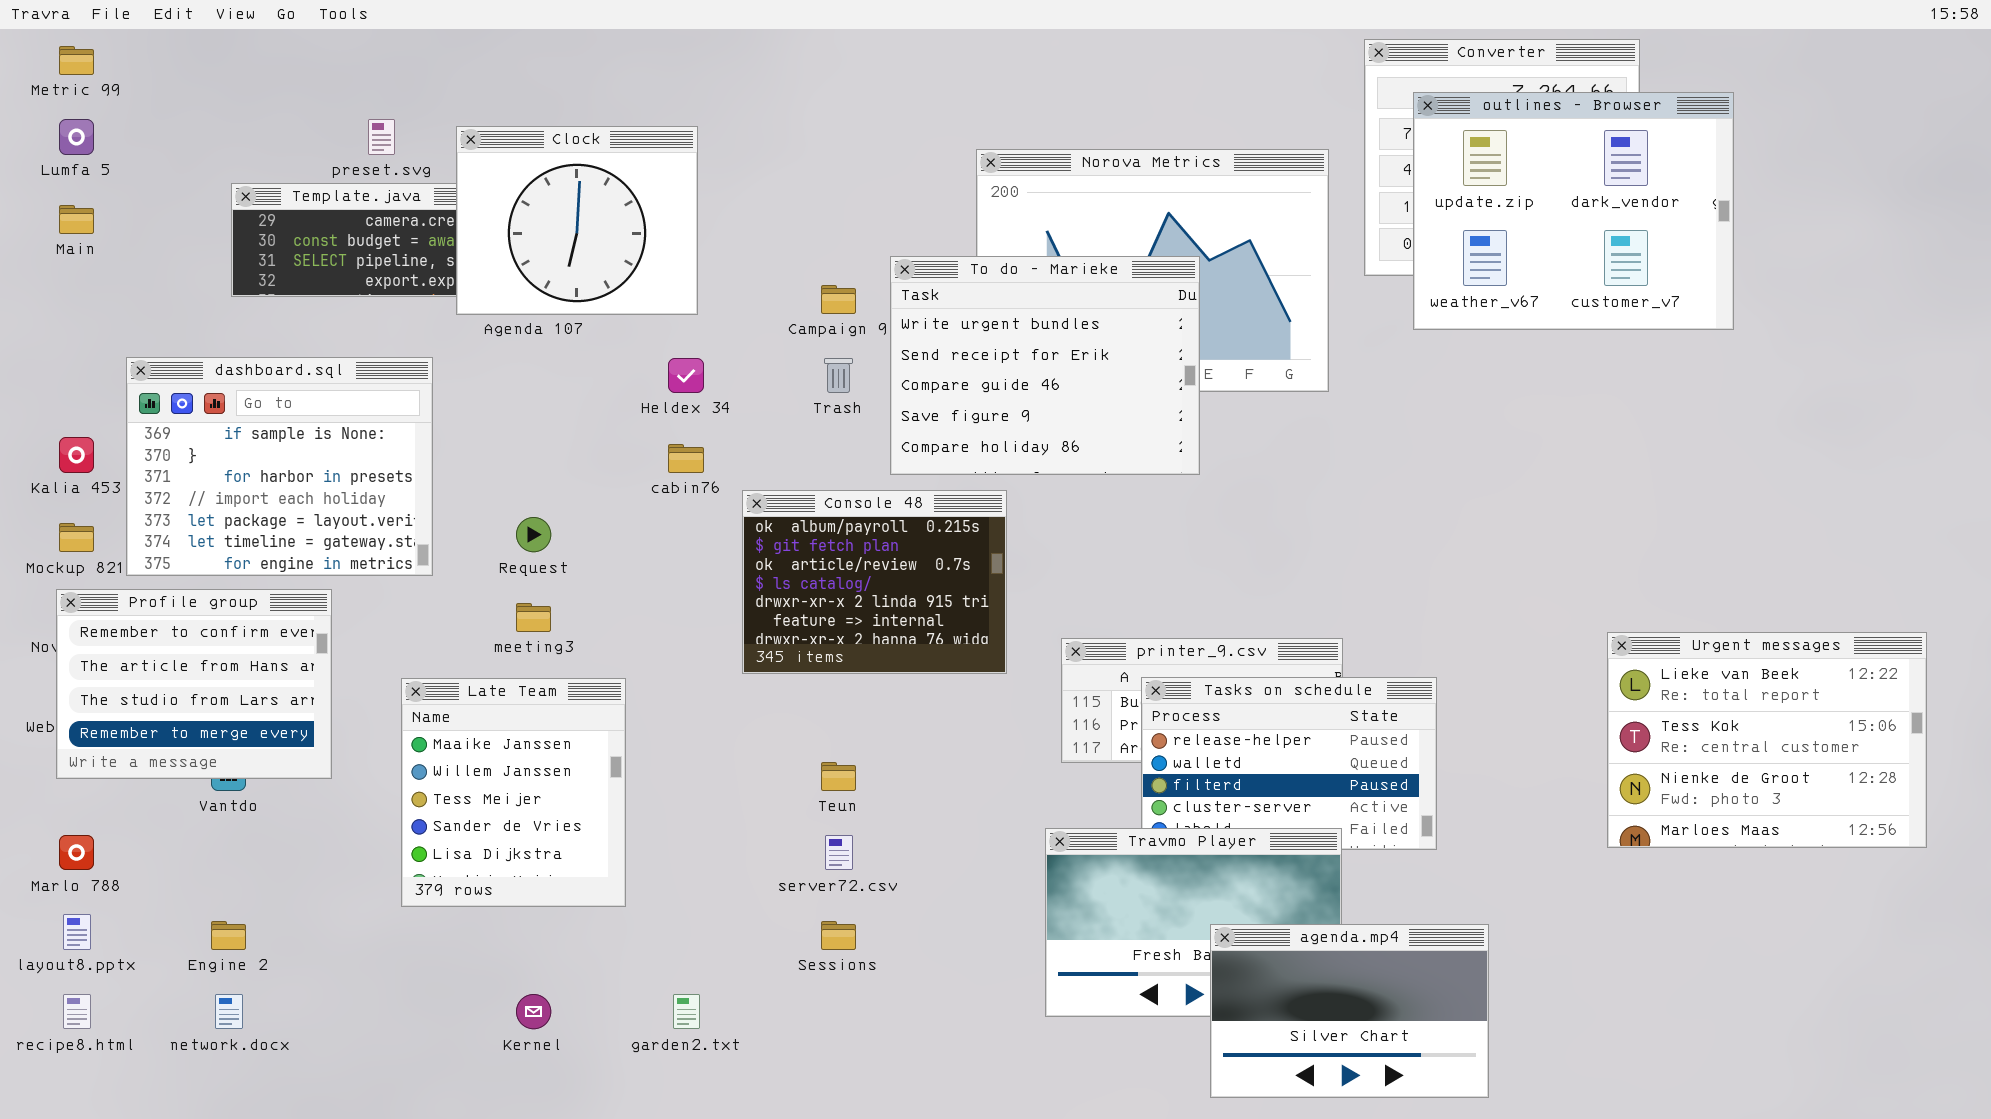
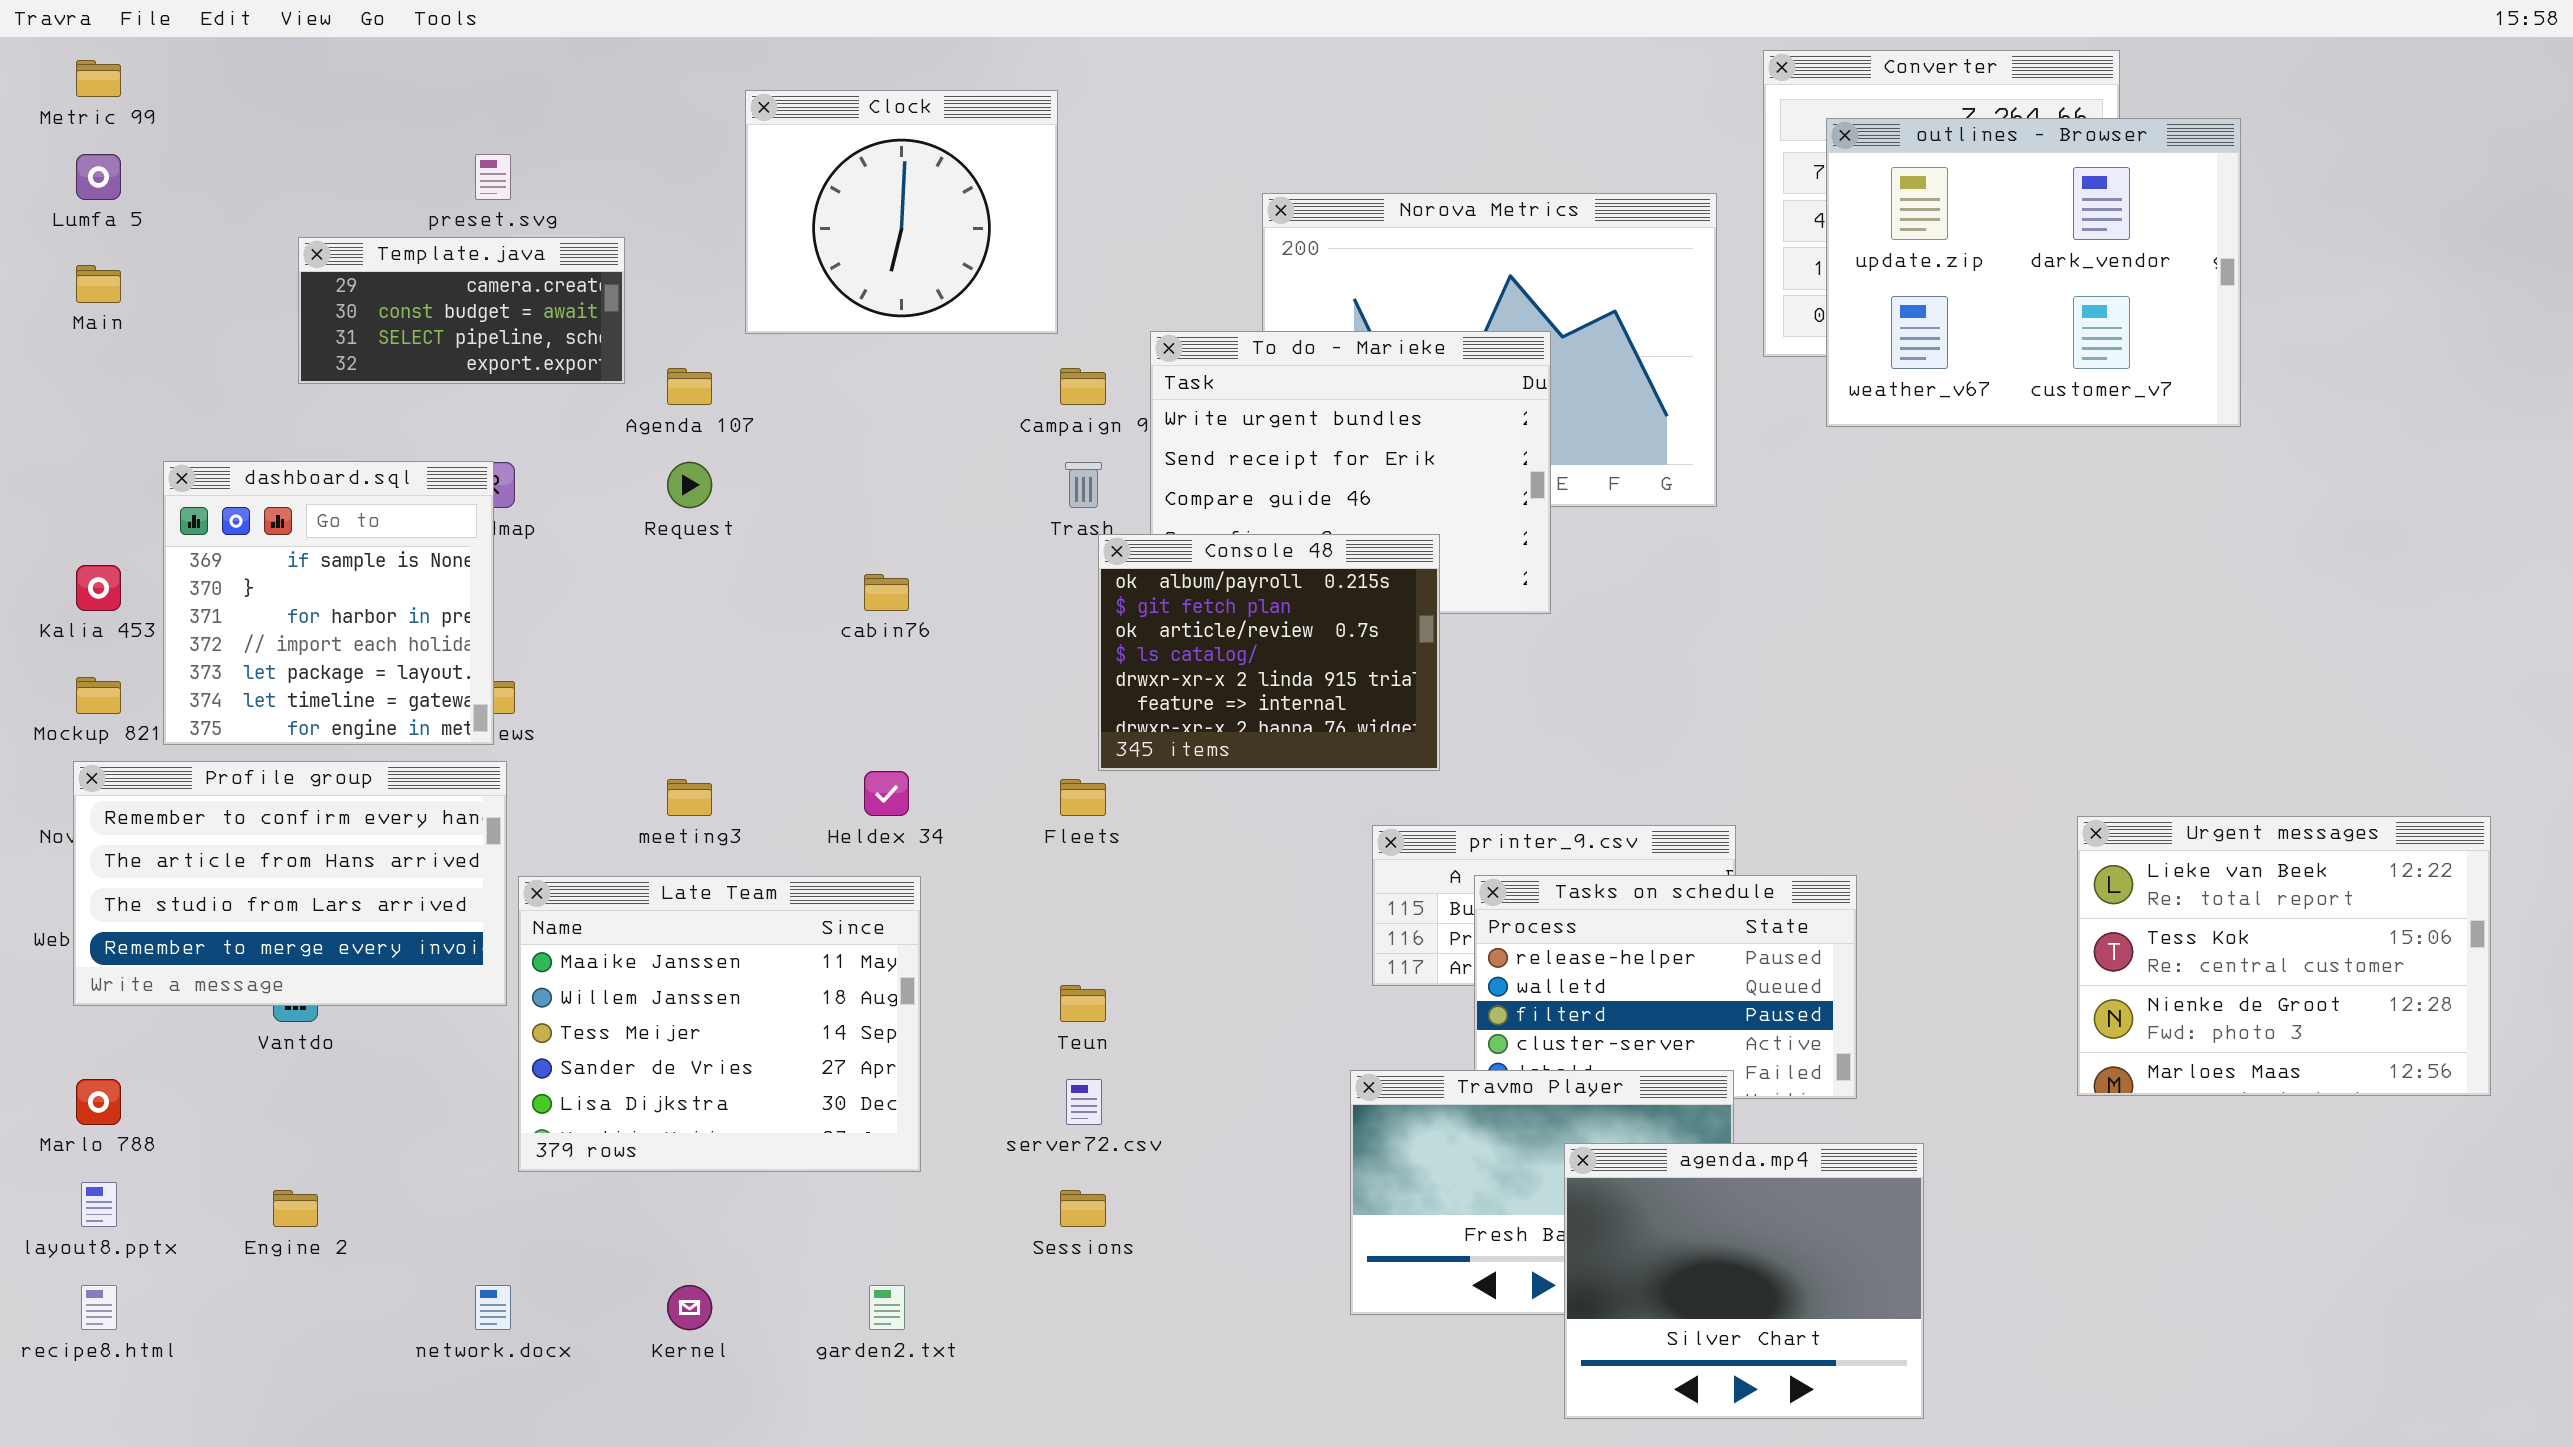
Clock: [456,126,698,315] -> [745,90,1058,334], moved
dashboard.sql: [126,357,433,576] -> [163,461,494,745], resized
Heldex 34: [668,358,704,393] -> [864,771,909,816], moved
Console 48: [742,490,1007,674] -> [1098,534,1440,771], moved
Request: [516,517,551,552] -> [667,462,712,508], moved
Profile group: [56,589,332,779] -> [73,761,507,1006], resized
Late Team: [401,678,626,907] -> [518,876,921,1172], resized
agenda.mp4: [1210,924,1489,1098] -> [1564,1143,1924,1419], resized
network.docx: [215,994,243,1029] -> [475,1285,511,1330], moved

